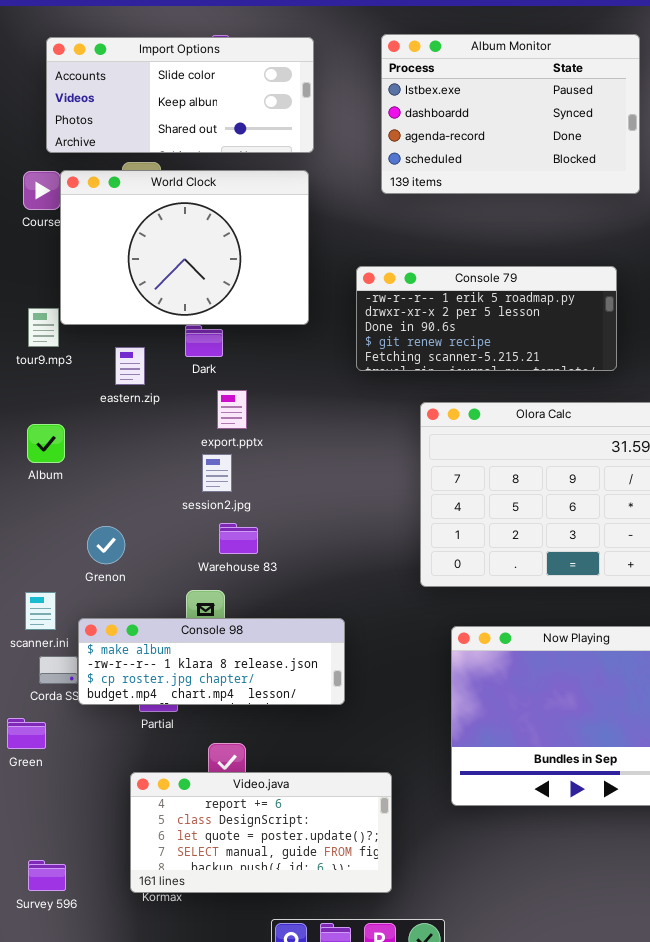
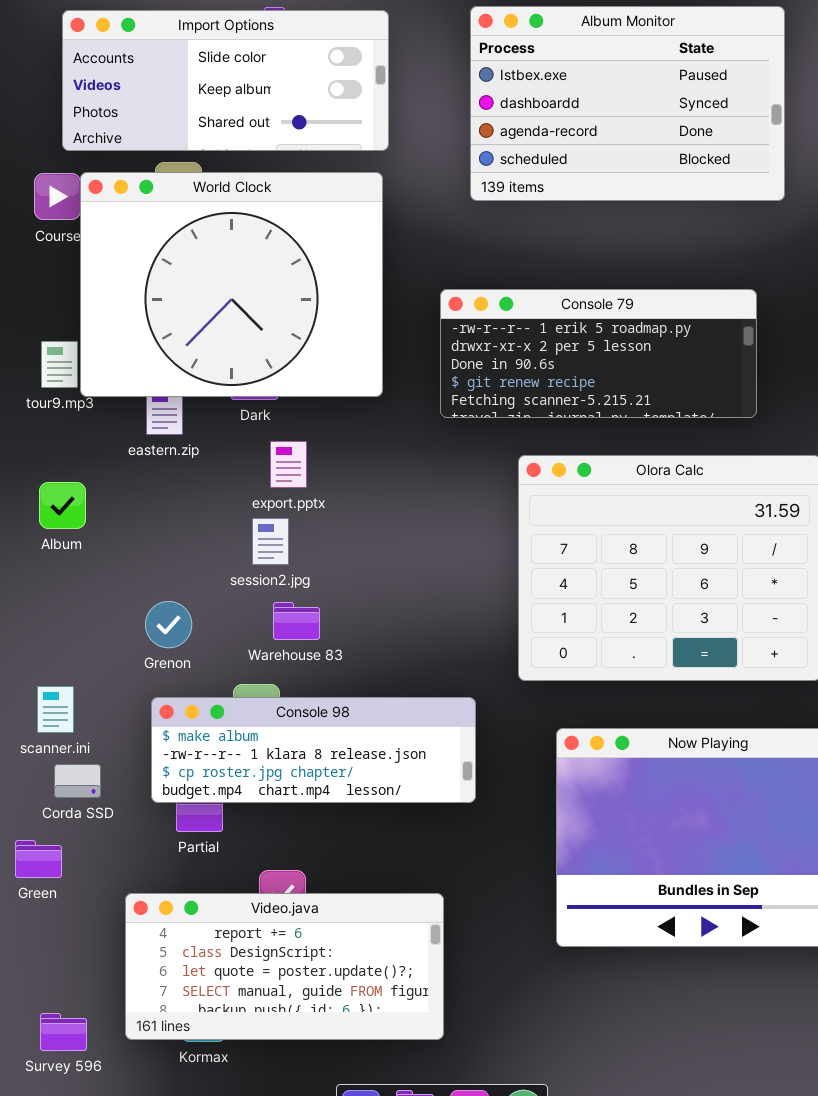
World Clock: [60,170,309,325] -> [80,172,383,397], resized
Grenon: [87,526,125,564] -> [145,601,192,648], moved
Console 98: [78,618,345,705] -> [151,697,476,803], moved
Video.java: [130,772,392,893] -> [125,893,444,1040], moved

